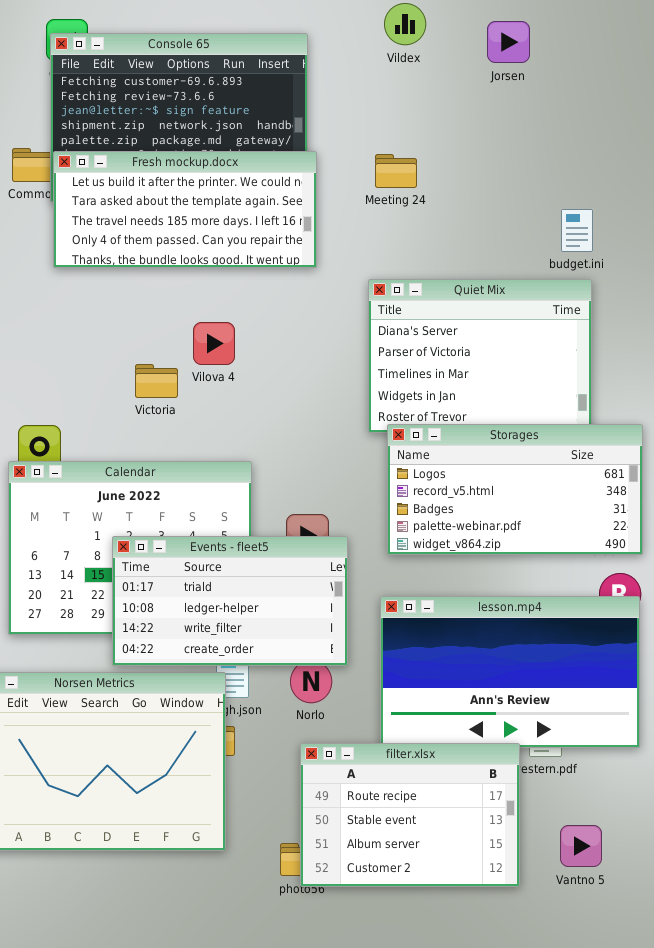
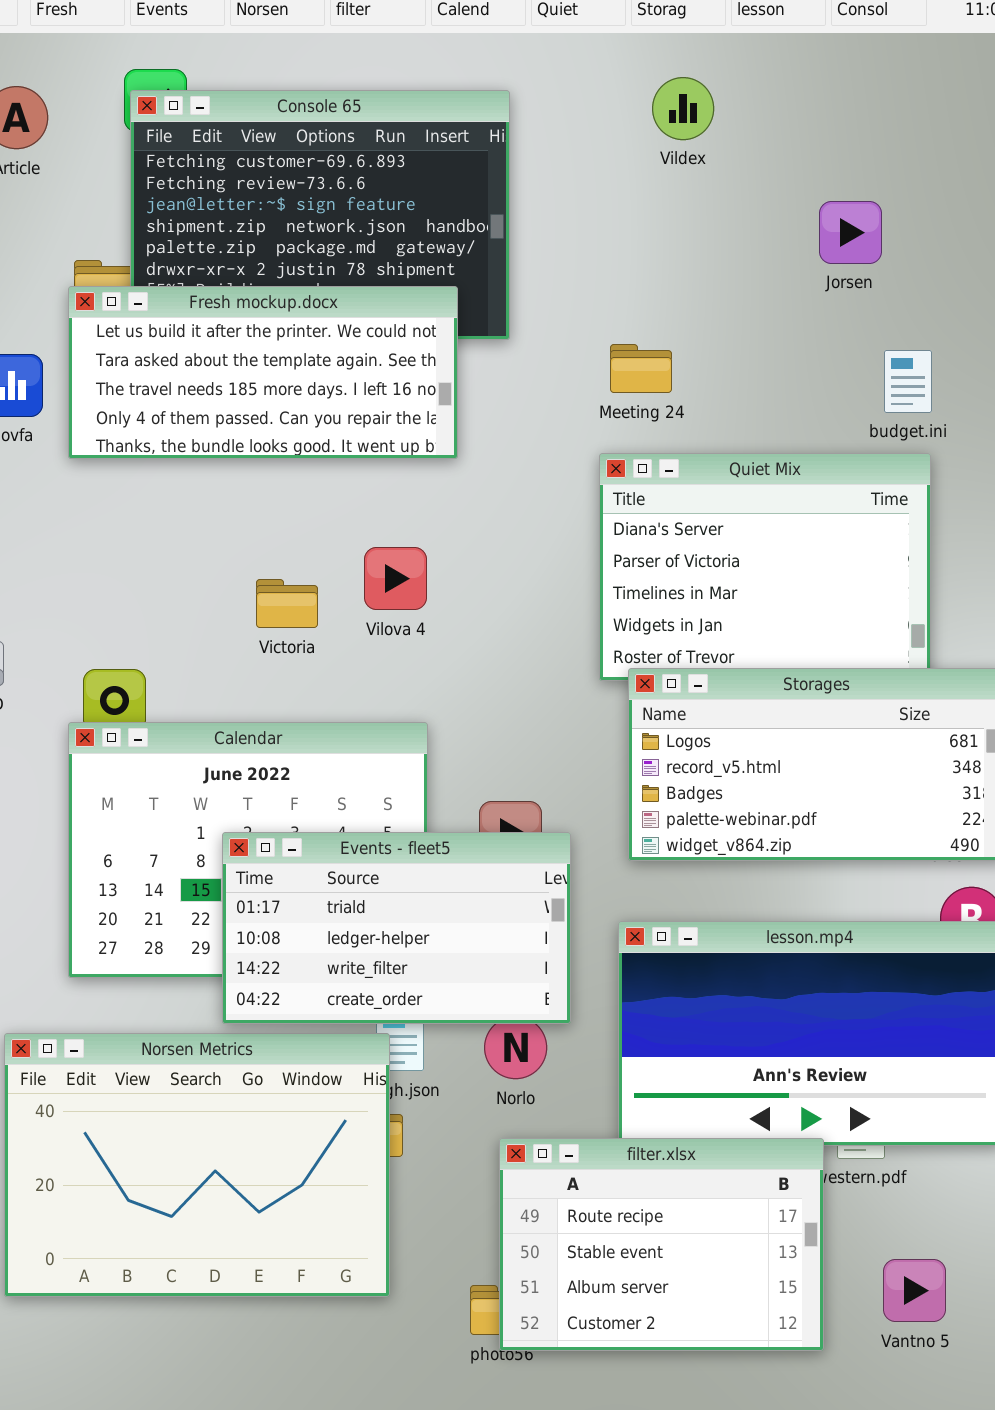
Vildex: [384,3,426,45] -> [652,77,714,140], moved
Jorsen: [487,21,530,63] -> [819,201,882,264], moved
Fresh mockup.docx: [53,151,317,268] -> [68,286,458,459], moved
Meeting 24: [375,154,417,188] -> [610,344,672,393], moved
Vilova 4: [193,322,235,365] -> [364,547,427,610], moved

